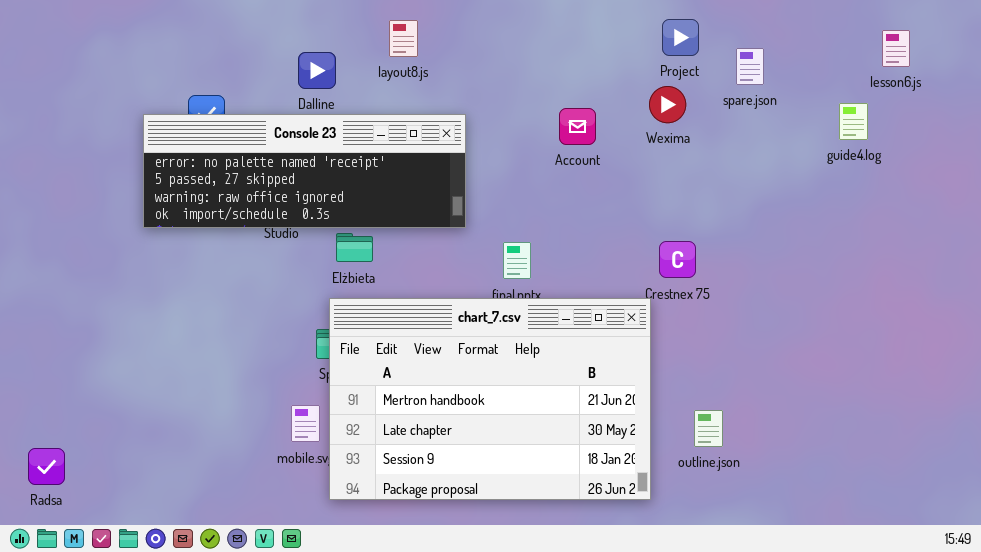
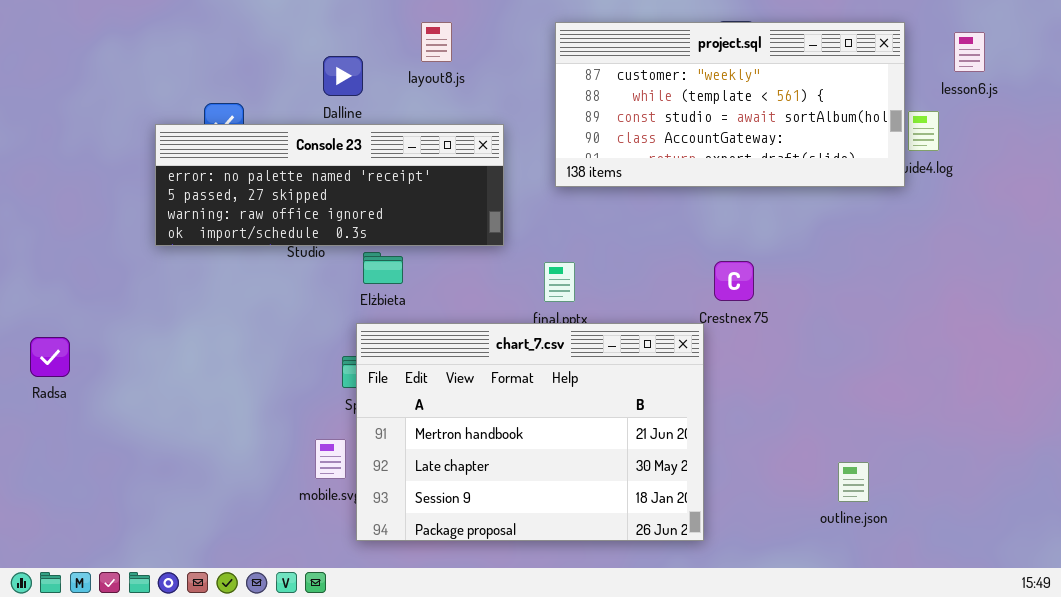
project.sql: none -> [555,22,905,187], opened
outline.json: [694,410,723,447] -> [838,462,869,502], moved
Radsa: [28,448,65,485] -> [30,337,70,377], moved

